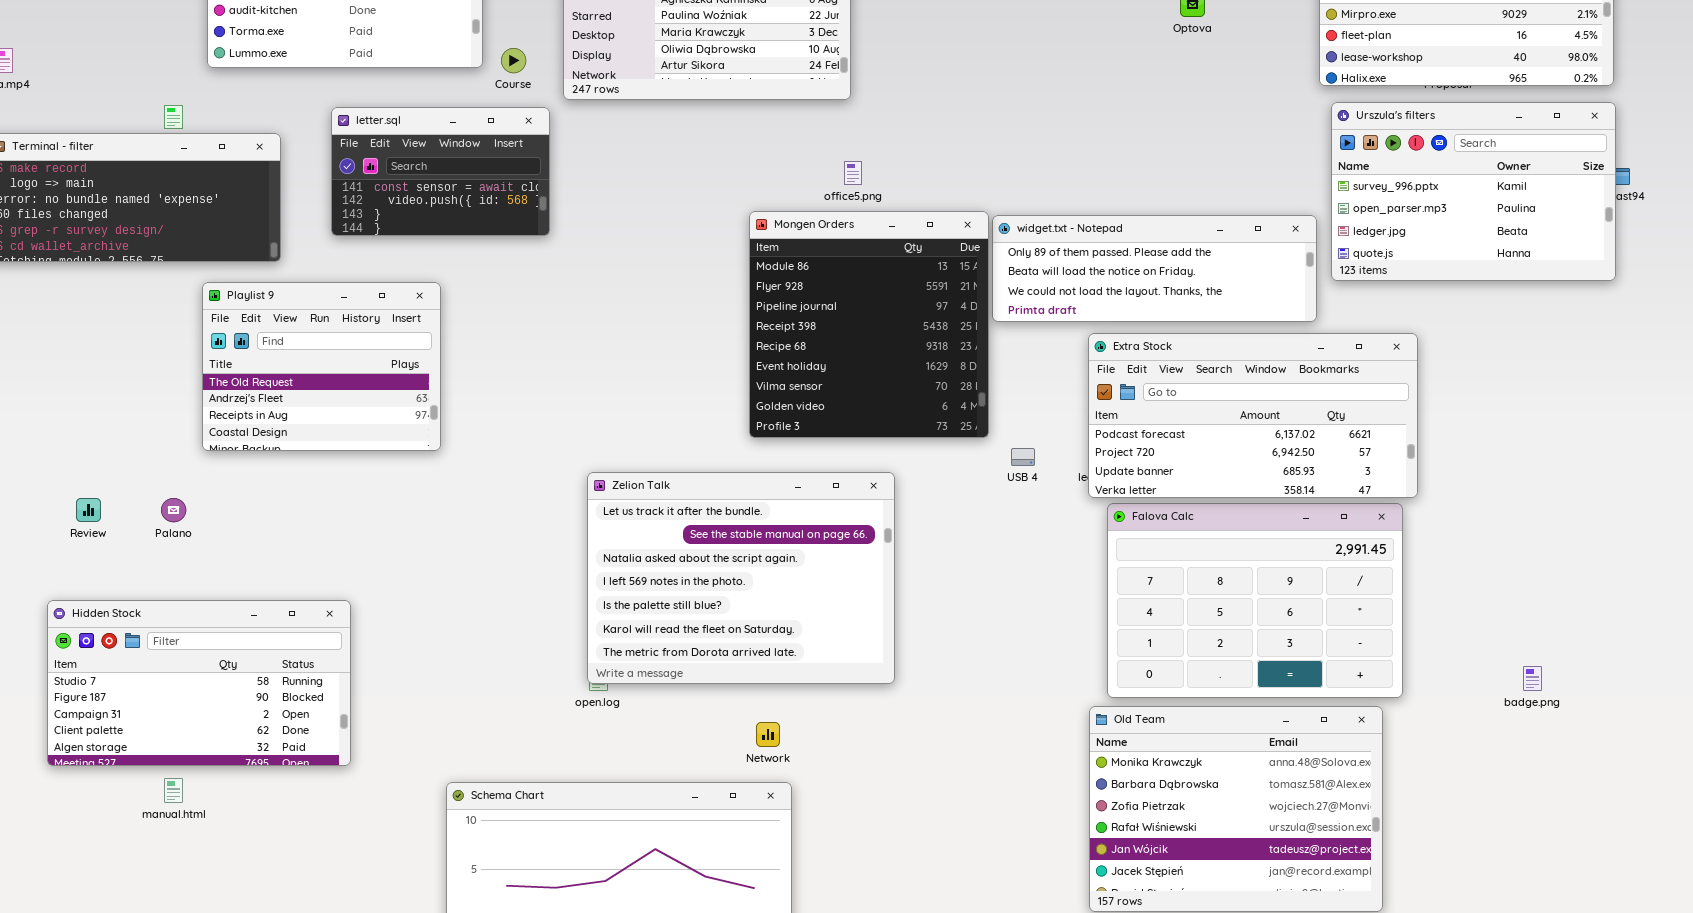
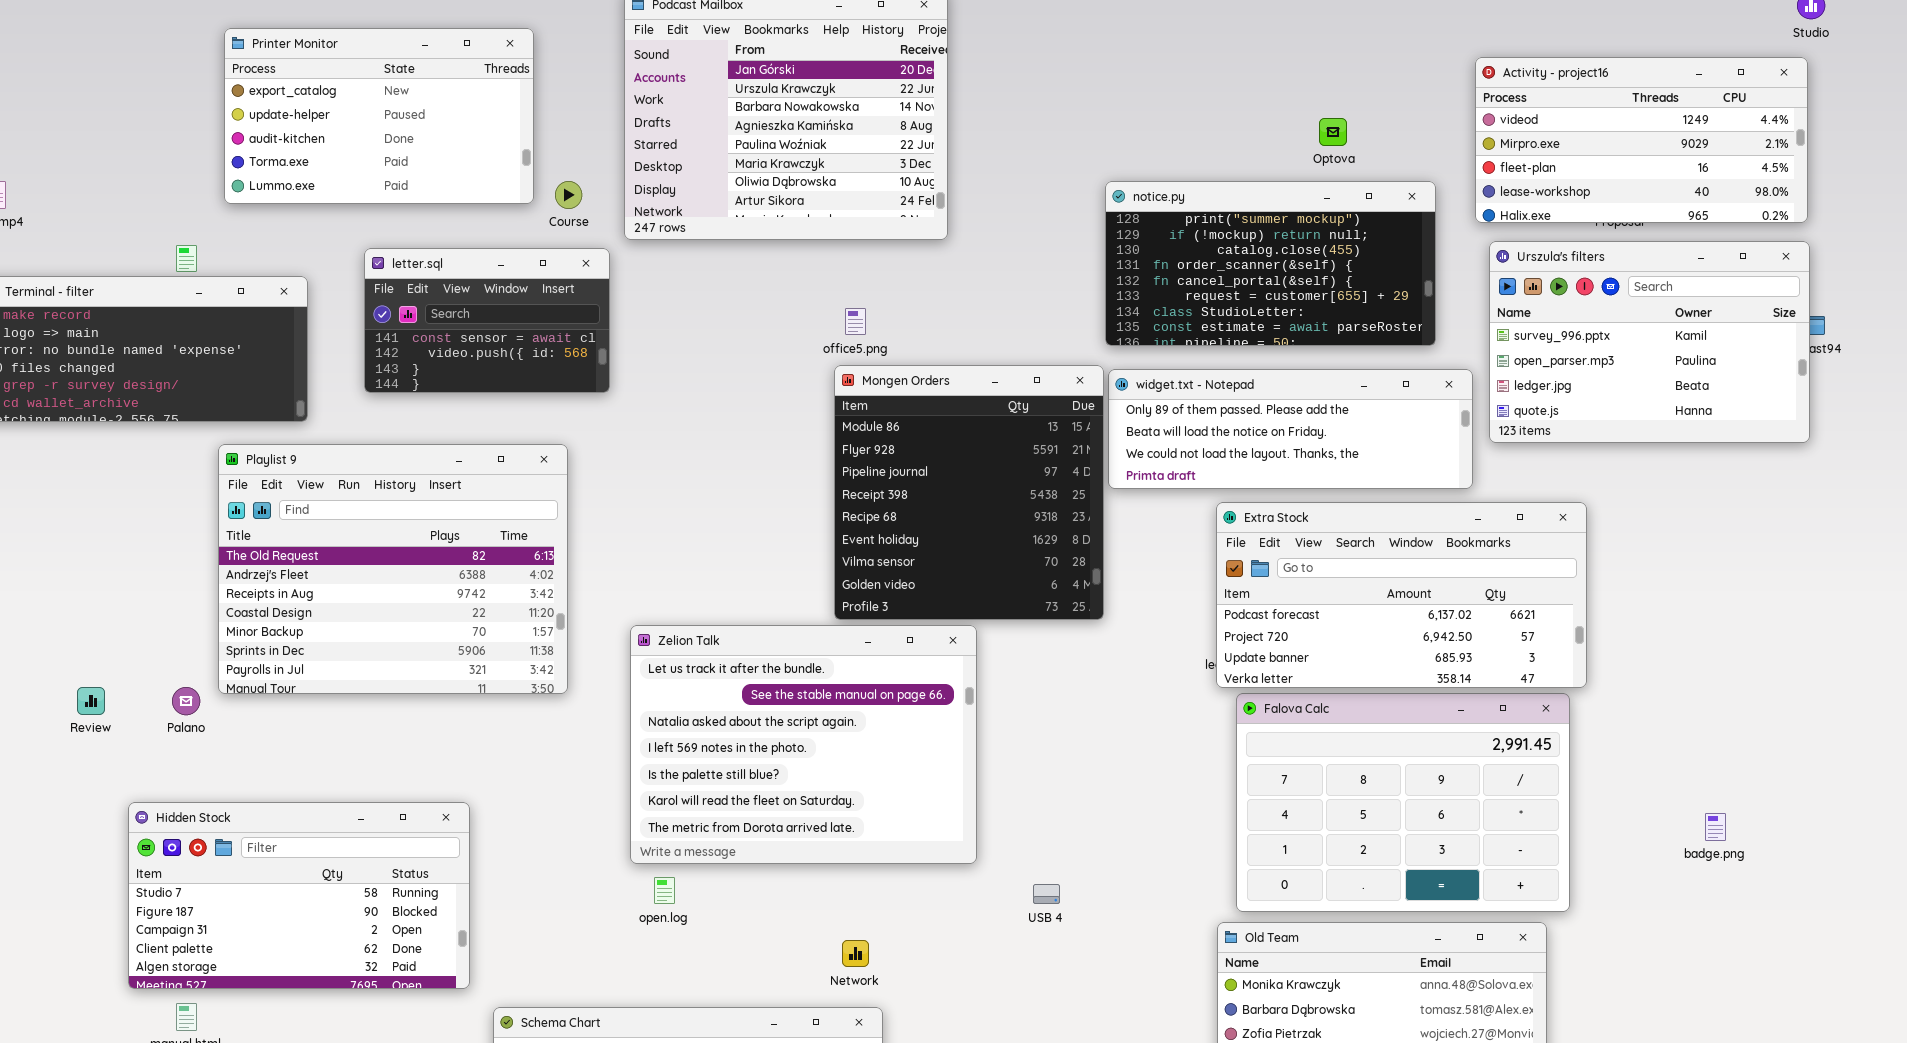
notice.py: none -> [1105,181,1436,346], opened
office5.png: [844,161,862,185] -> [845,308,866,335], moved
Playlist 9: [202,282,441,451] -> [218,444,568,694], resized
USB 4: [1011,448,1035,466] -> [1033,884,1060,904], moved
Zelion Talk: [587,472,895,684] -> [630,625,977,864], moved
Hidden Stock: [47,600,351,766] -> [128,802,470,989], moved
badge.png: [1523,666,1542,691] -> [1705,813,1726,841], moved

